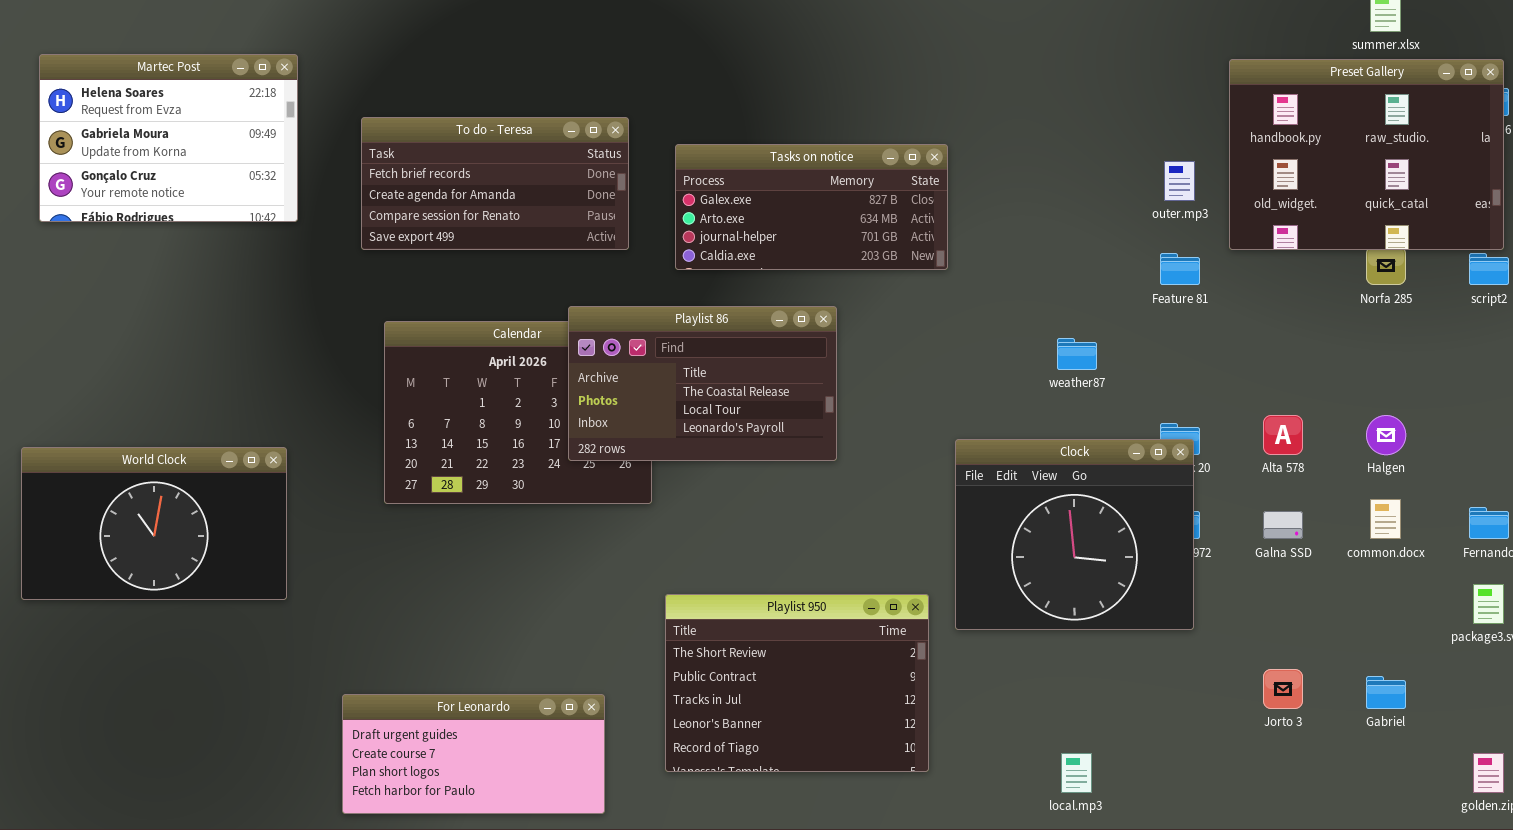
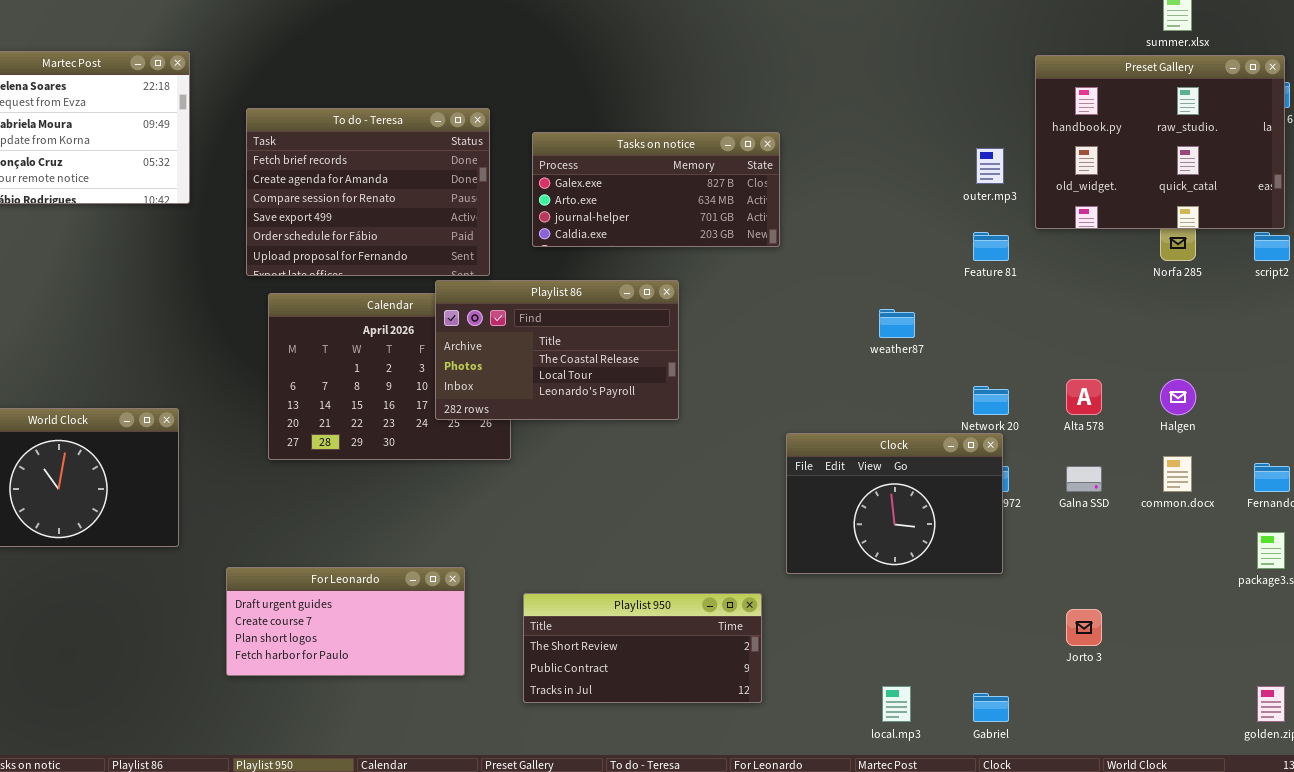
To do - Teresa: [361,117,629,250] -> [246,108,490,276], resized
Clock: [955,439,1194,630] -> [786,433,1003,574], resized
Playlist 950: [665,594,929,772] -> [523,593,762,703], resized
Gabriel: [1366,676,1406,709] -> [973,693,1009,722], moved
For Leonardo: [342,694,605,814] -> [226,567,465,676], moved

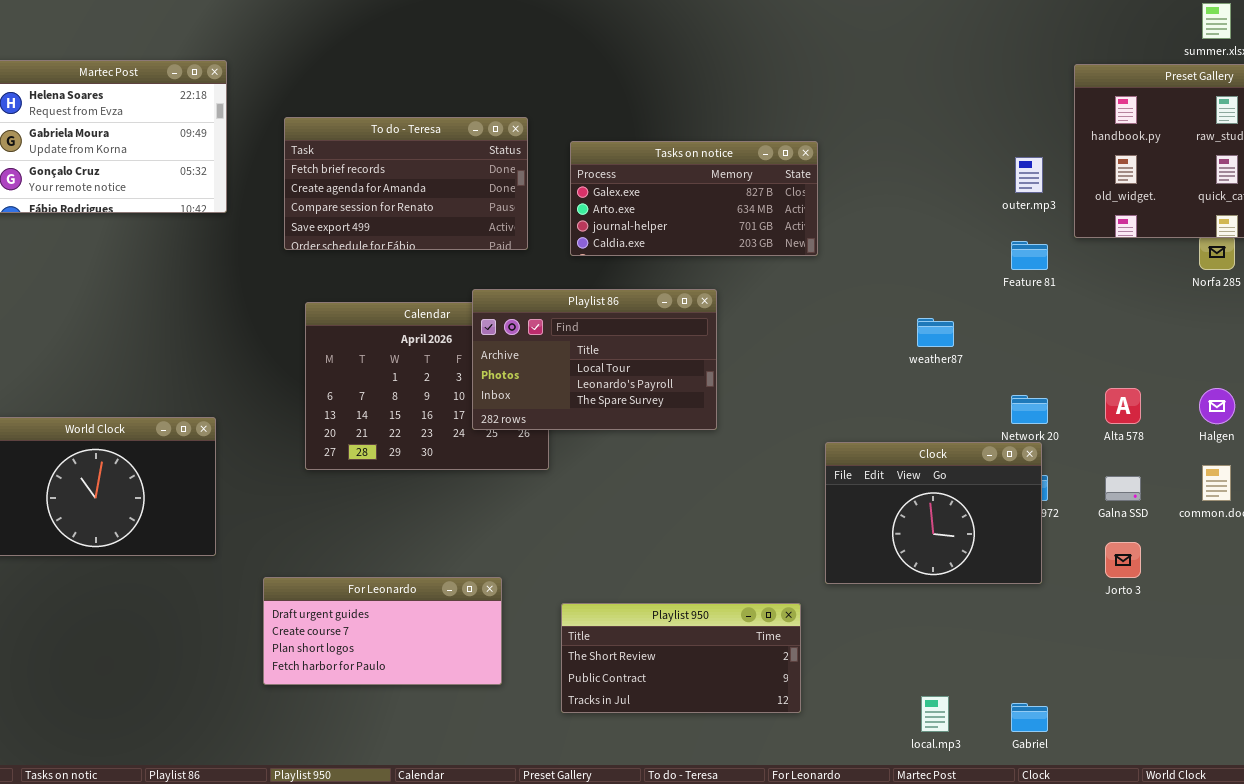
To do - Teresa: [246,108,490,276] -> [284,117,528,250], resized
Playlist 86: [435,280,679,420] -> [472,289,717,430], scrolled down 1 row
Jorto 3: [1066,609,1102,646] -> [1105,542,1141,578], moved

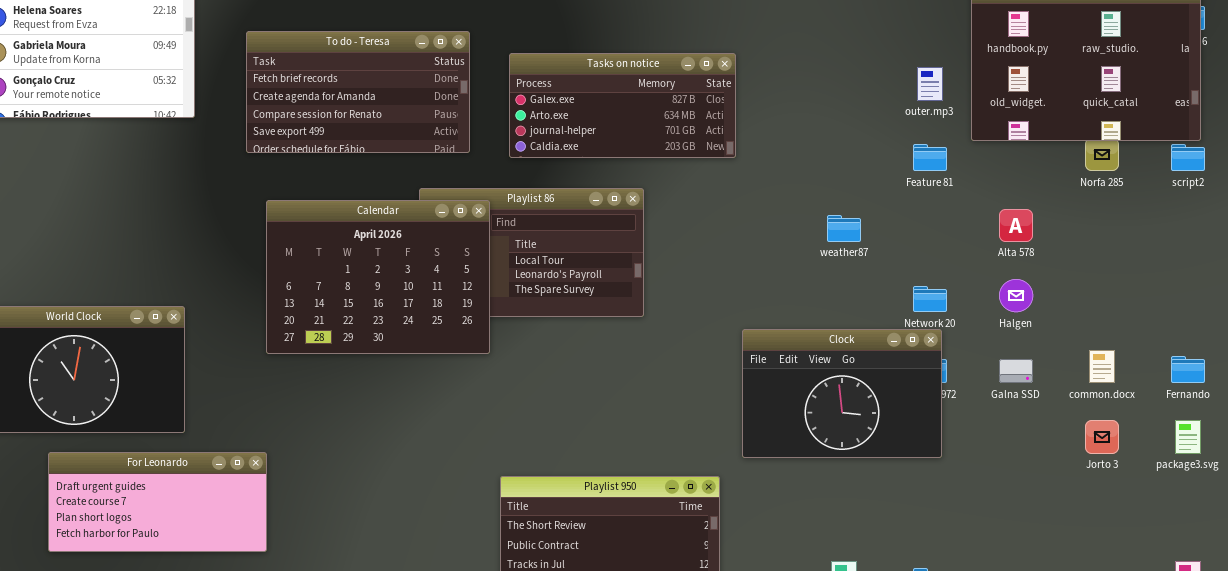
Calendar: [305,302,549,470] -> [266,200,490,354], raised
Alta 578: [1105,388,1141,424] -> [999,209,1033,242], moved
Halgen: [1199,388,1235,424] -> [999,279,1033,312], moved
Jorto 3: [1105,542,1141,578] -> [1085,420,1119,454], moved
For Leonardo: [263,577,502,685] -> [48,452,267,552], moved

